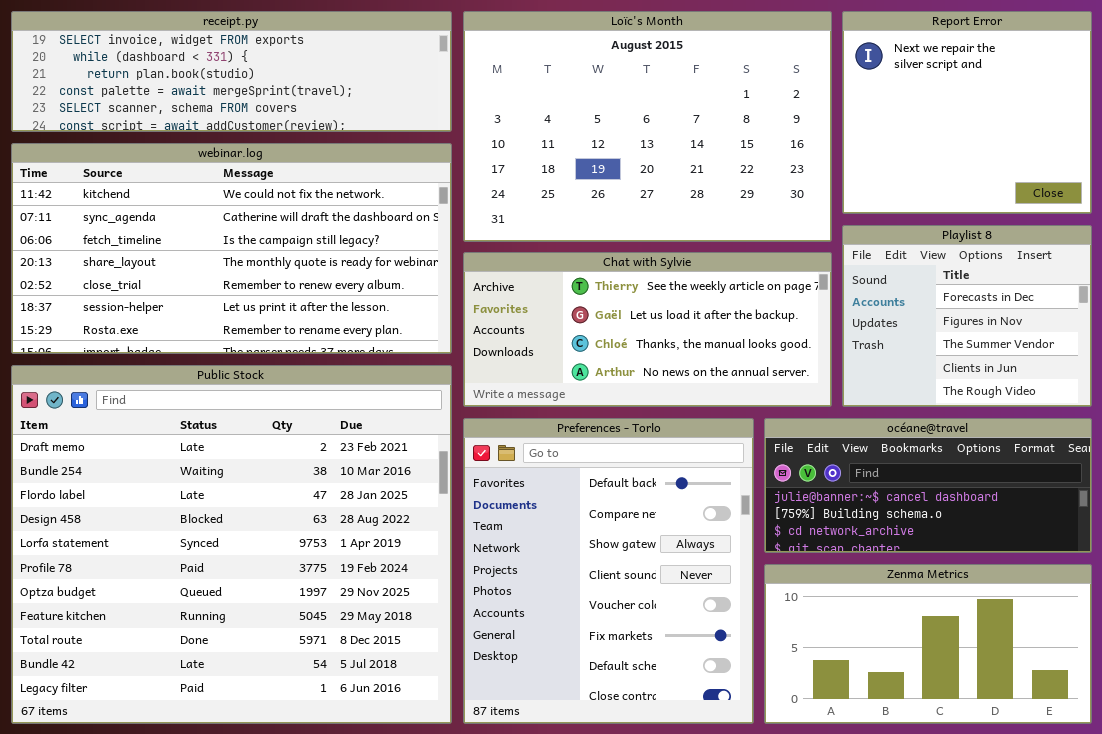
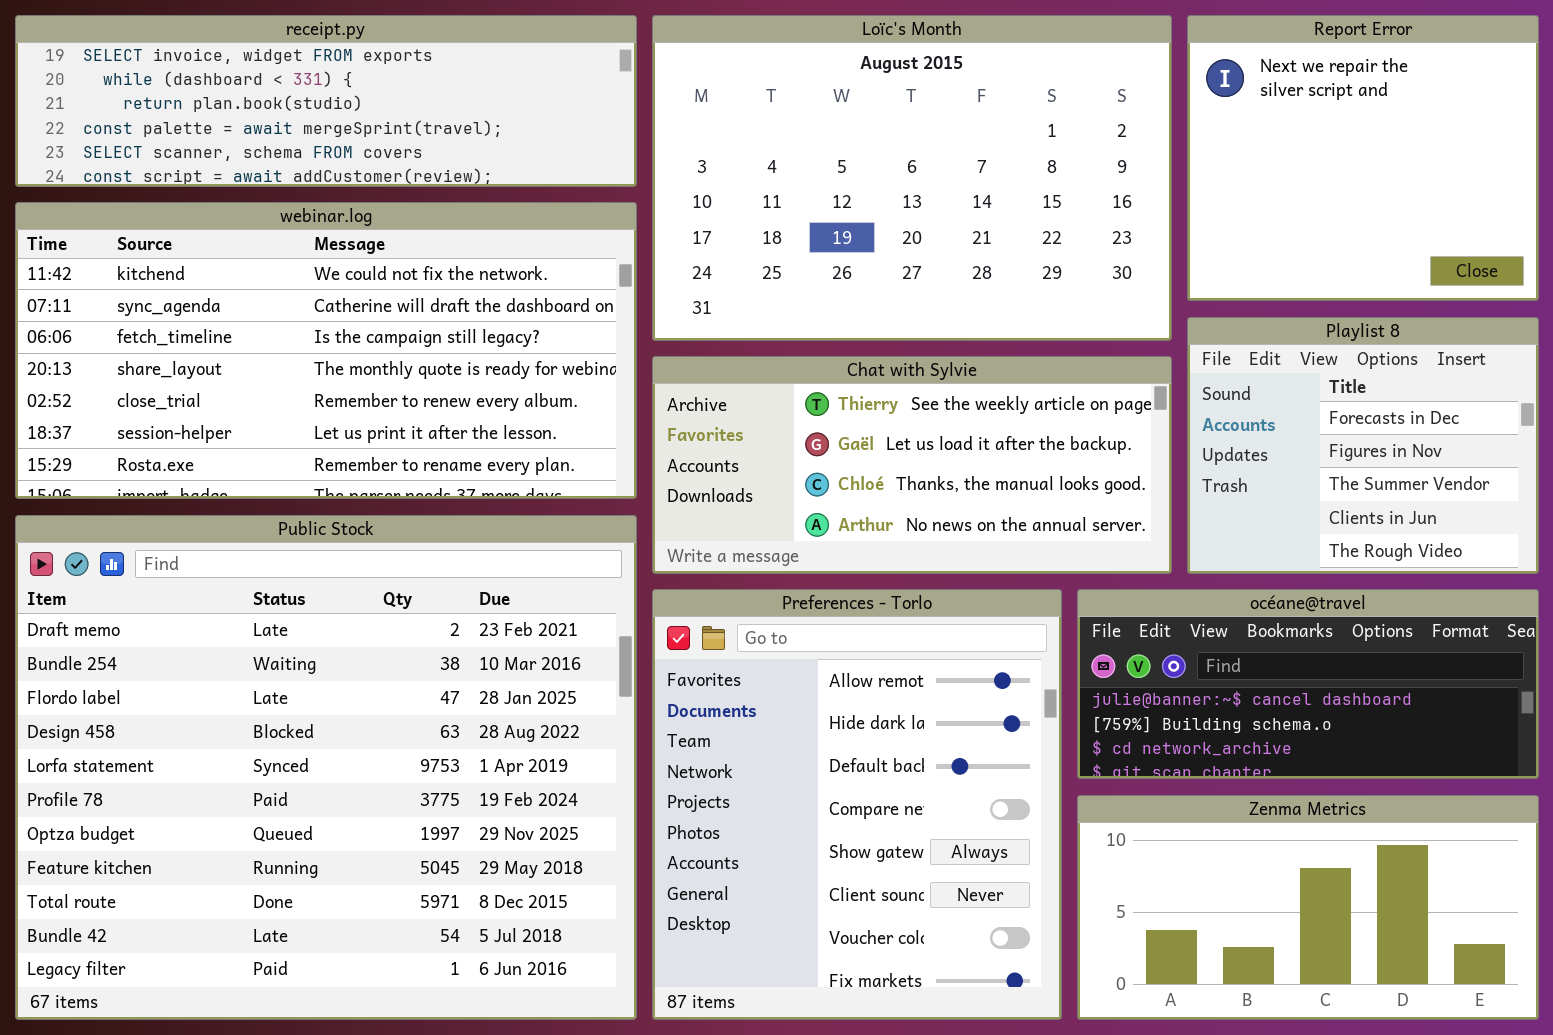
Preferences - Torlo: [463,418,754,724] -> [652,589,1062,1020], scrolled up 2 rows

